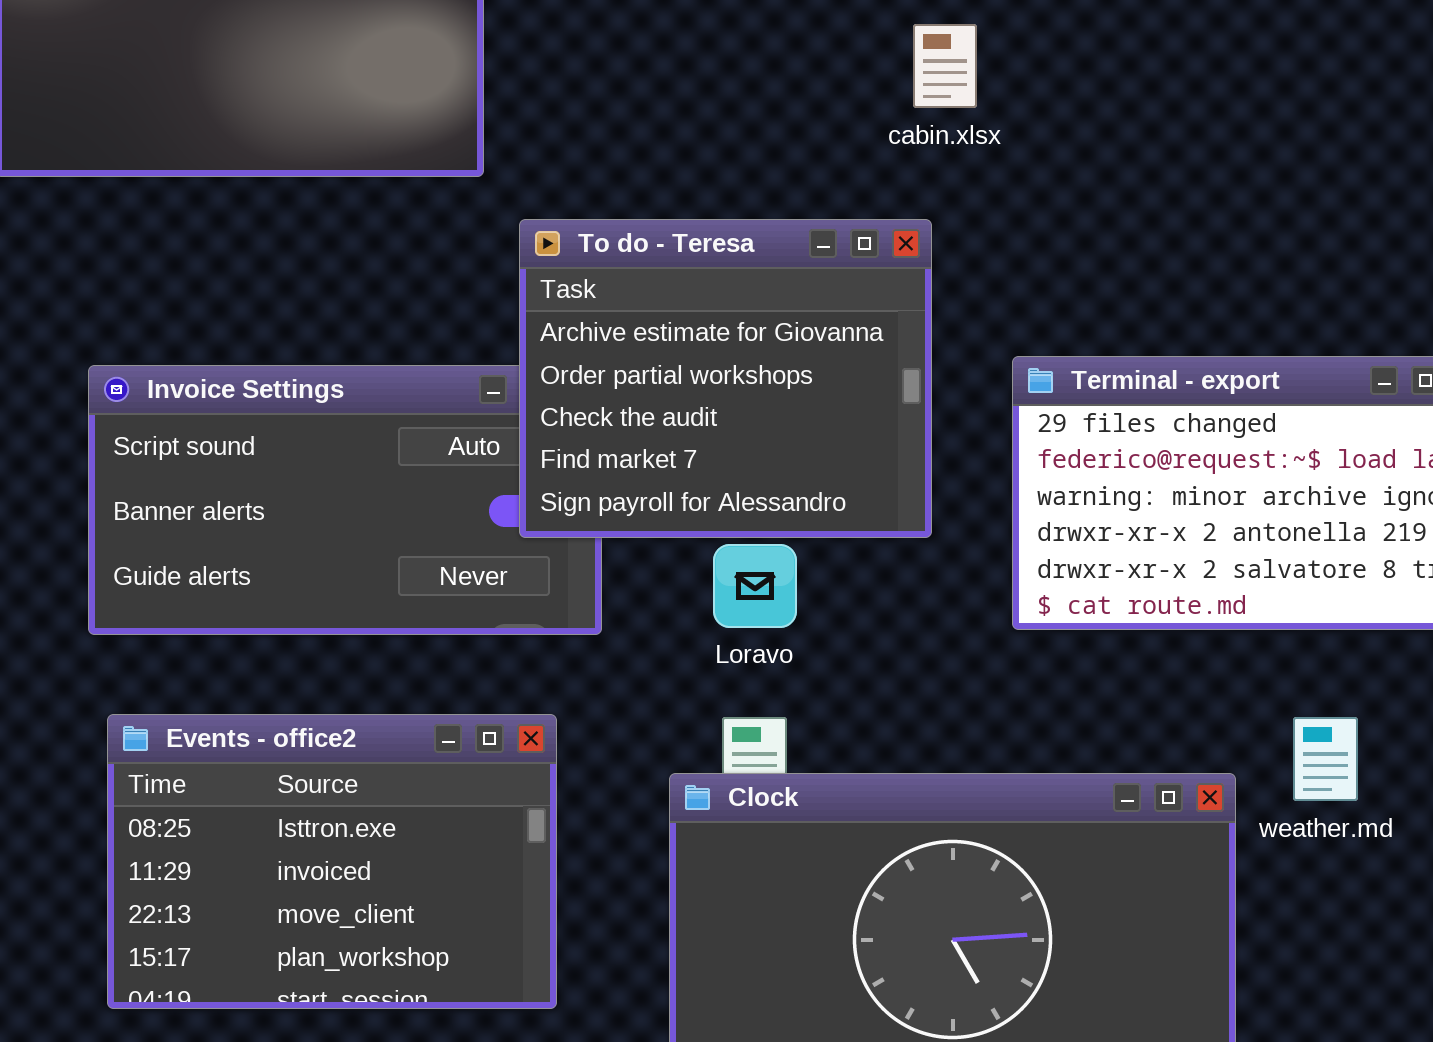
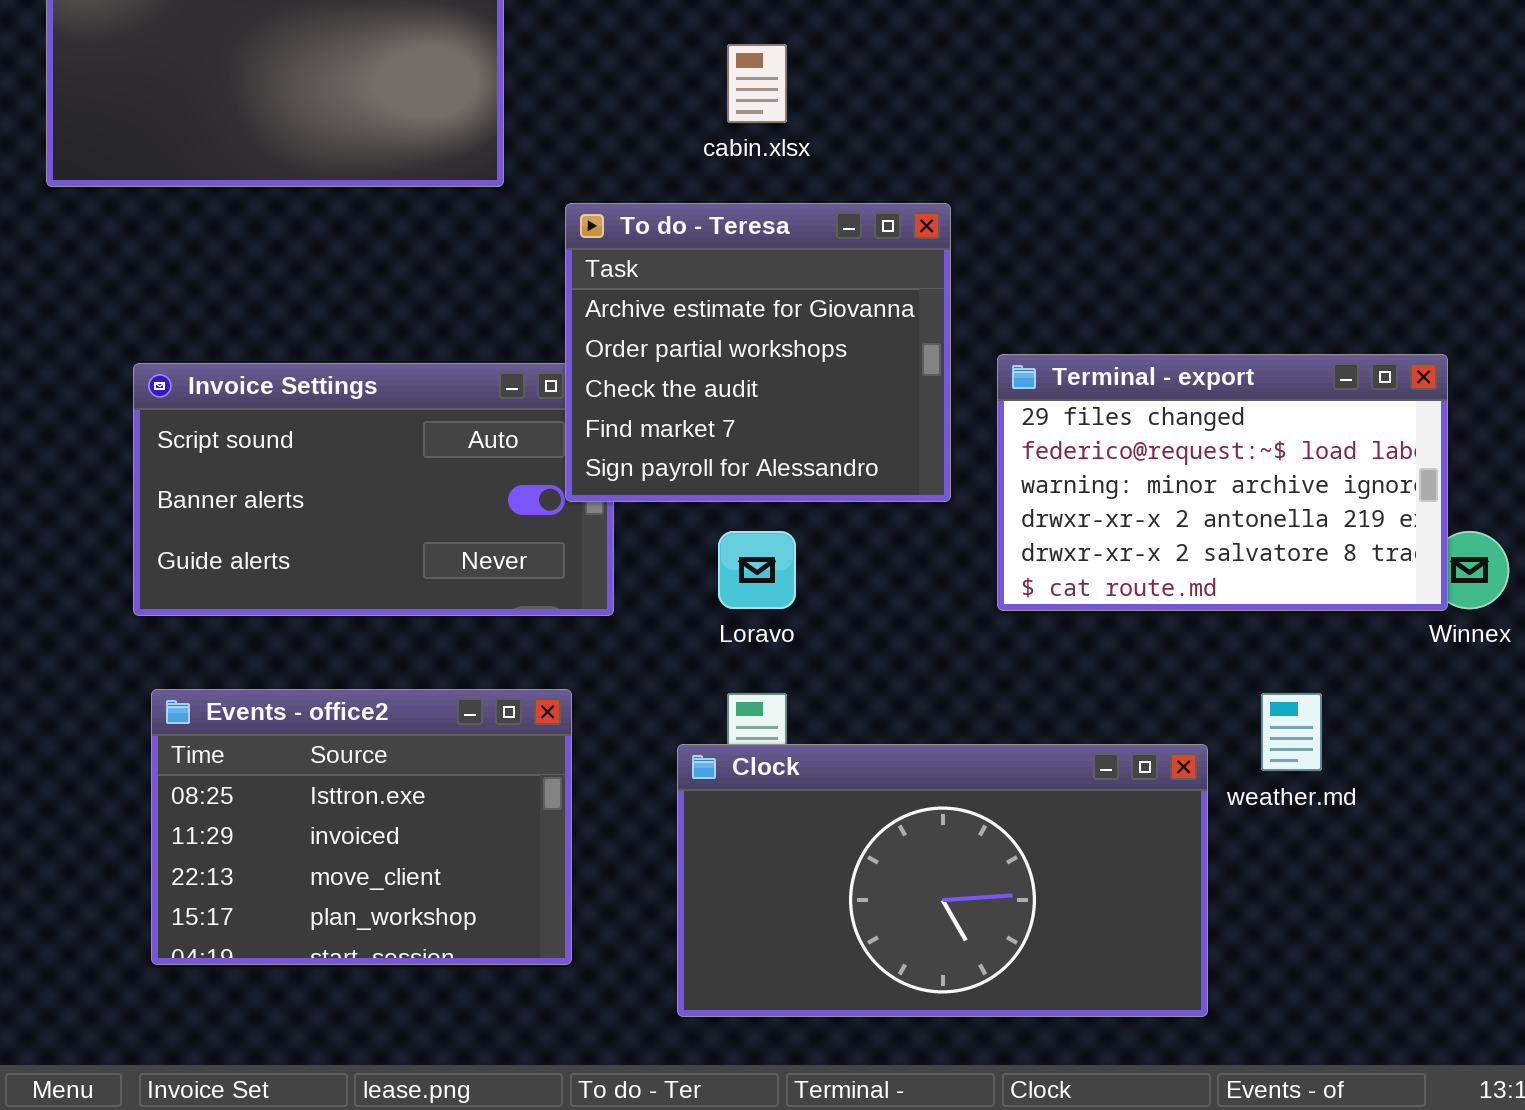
cabin.xlsx: [913,24,977,108] -> [727,44,787,123], moved
To do - Teresa: [519,219,932,538] -> [565,203,951,502], moved

